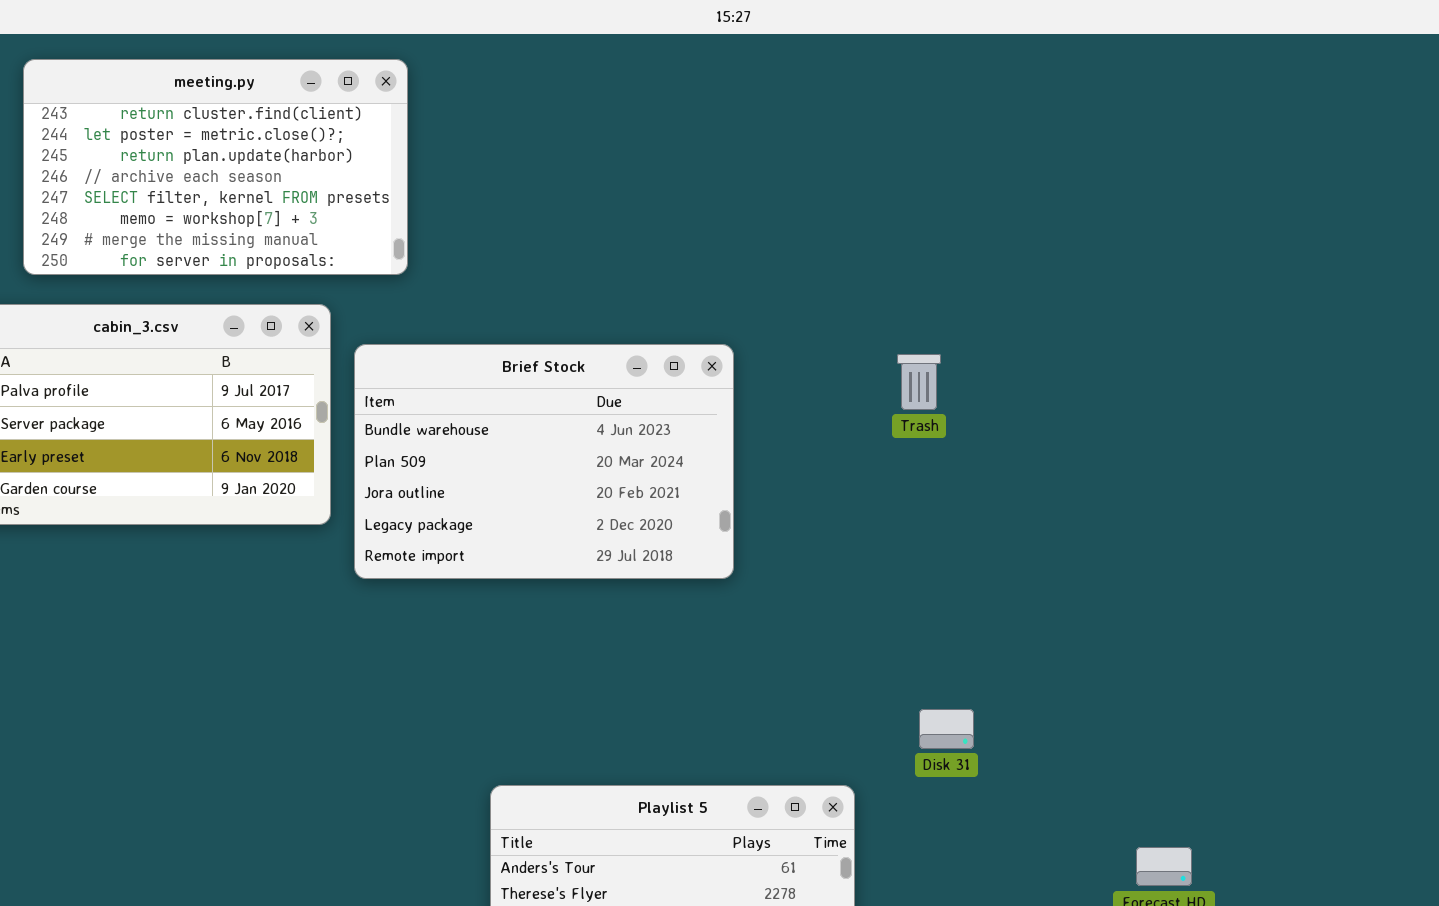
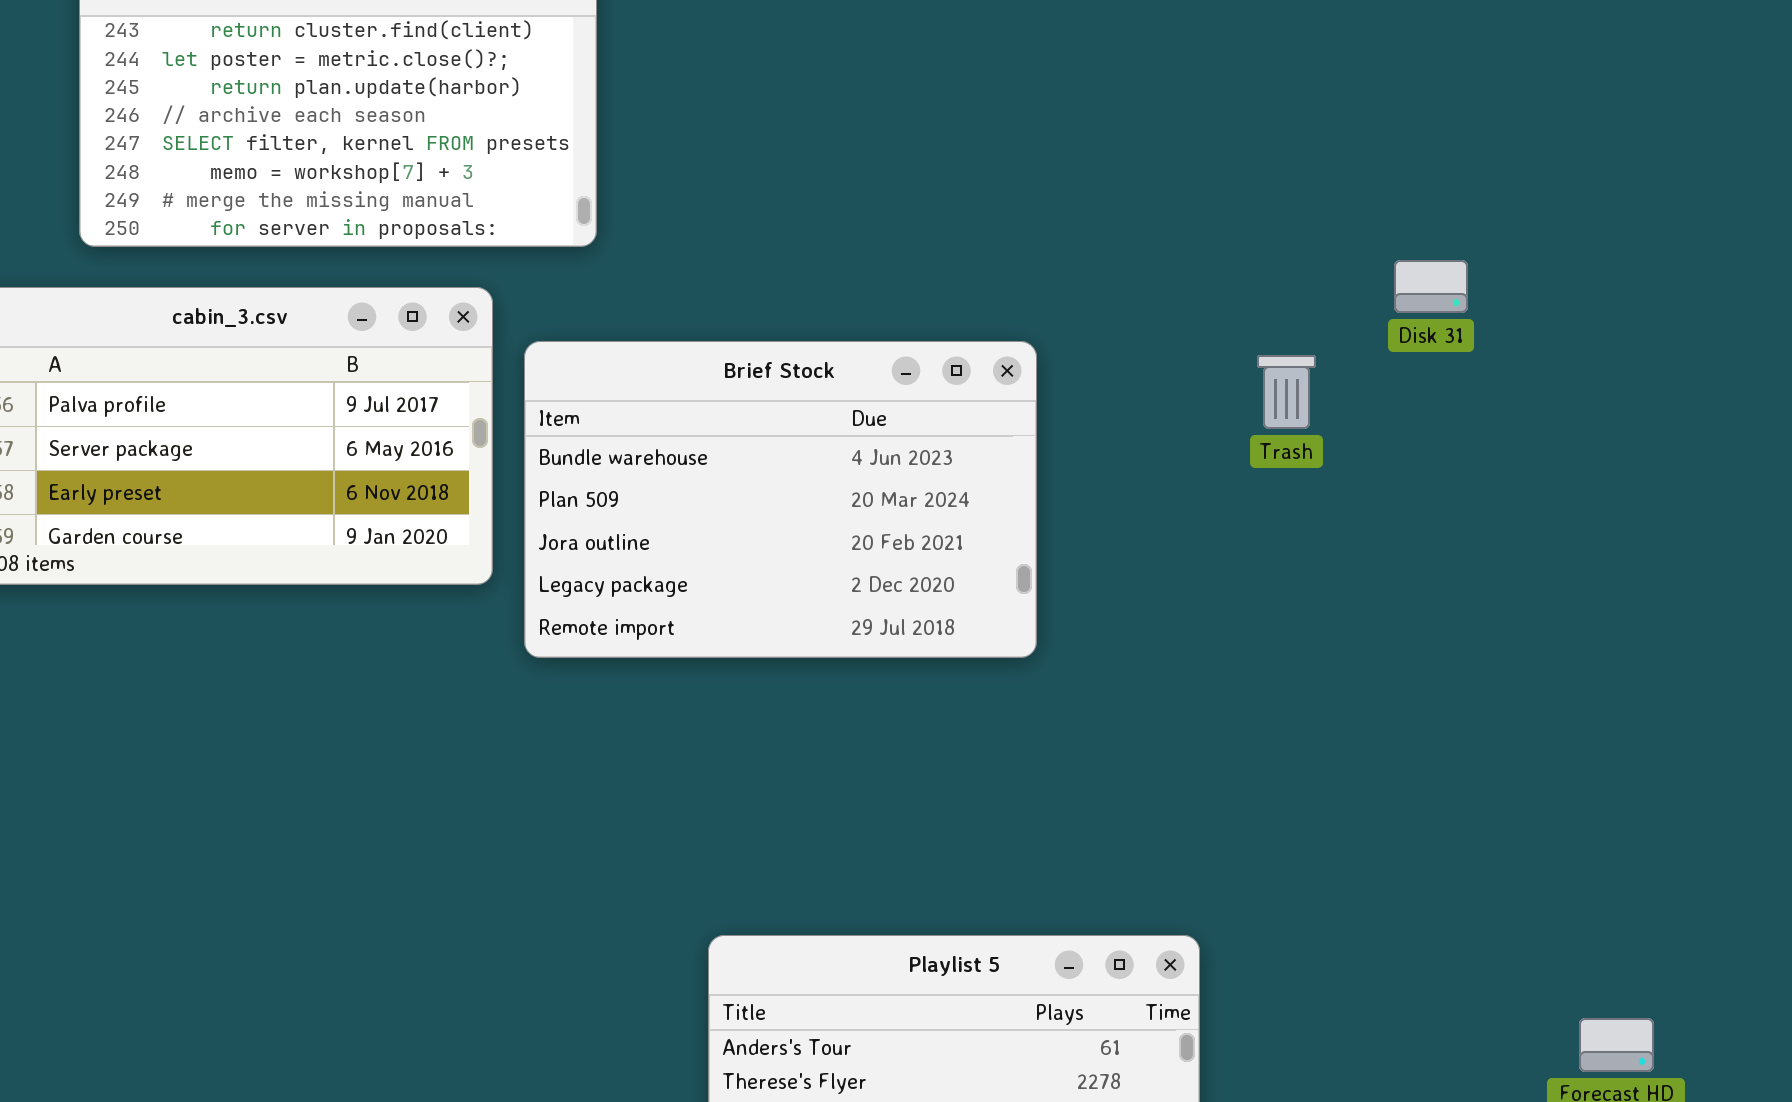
Disk 31: [919,709,974,749] -> [1394,260,1468,313], moved

